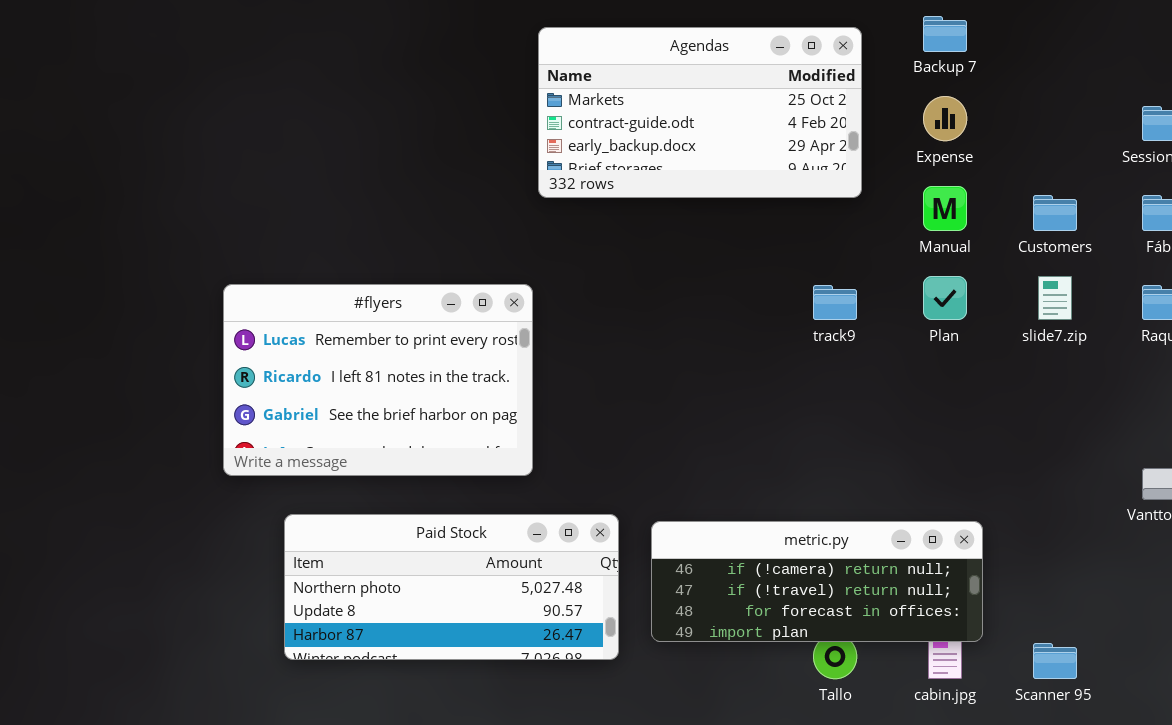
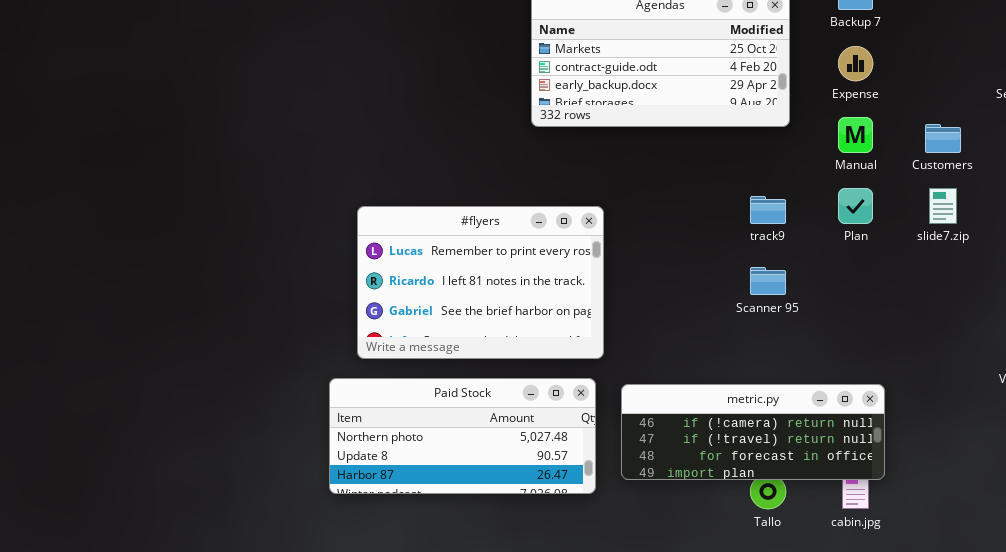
#flyers: [223,284,533,476] -> [357,206,604,359], moved
Scanner 95: [1033,643,1077,679] -> [750,267,786,295], moved

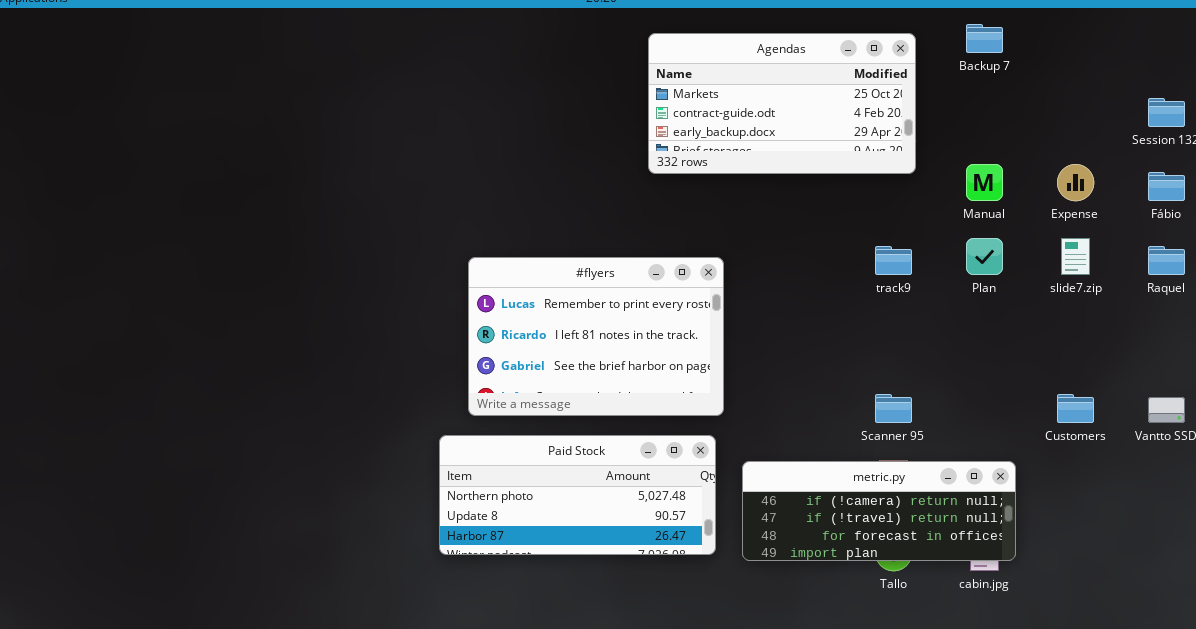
Expense: [838,46,873,81] -> [1057,164,1094,201], moved
Customers: [925,124,961,153] -> [1057,394,1094,423], moved
Scanner 95: [750,267,786,295] -> [875,394,912,423], moved
metric.py: [621,384,885,480] -> [742,461,1016,561], moved

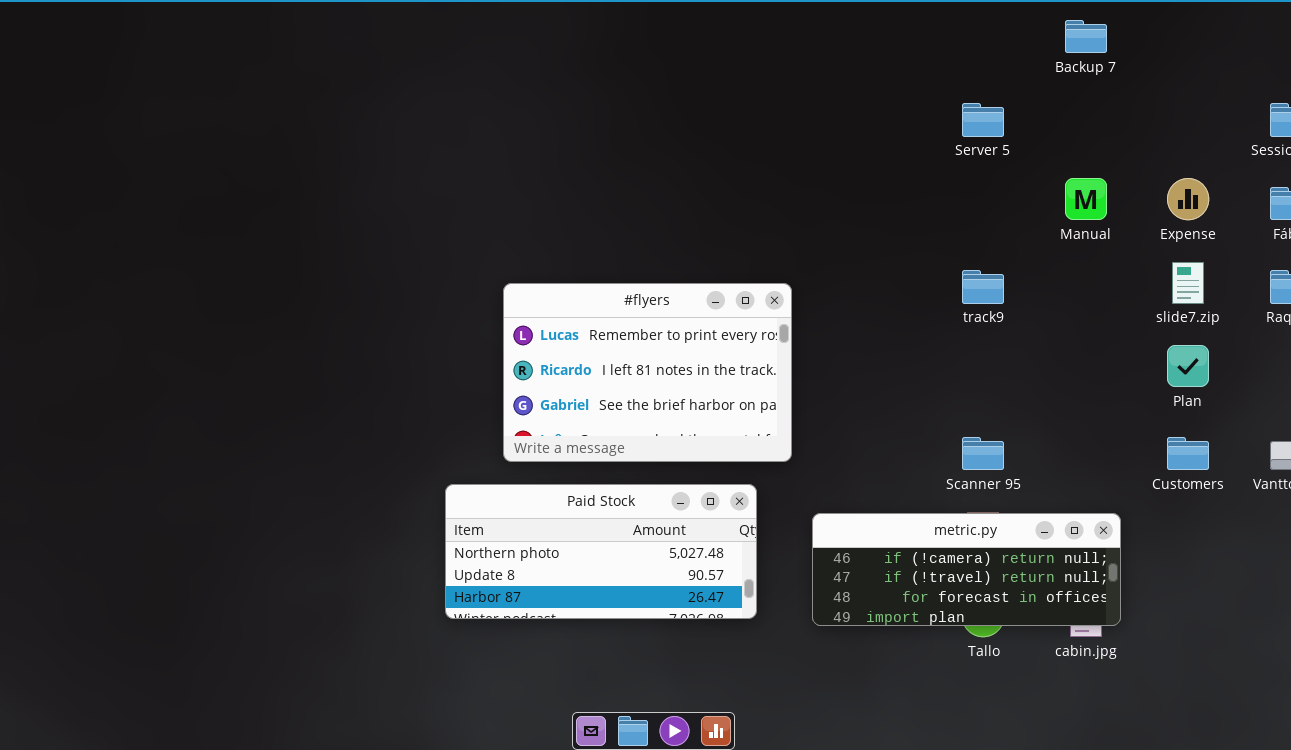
Agendas: [648,33,916,174] -> none, closed
Plan: [966,238,1003,275] -> [1167,345,1209,387], moved
Paid Stock: [439,435,716,555] -> [445,484,757,619], moved

